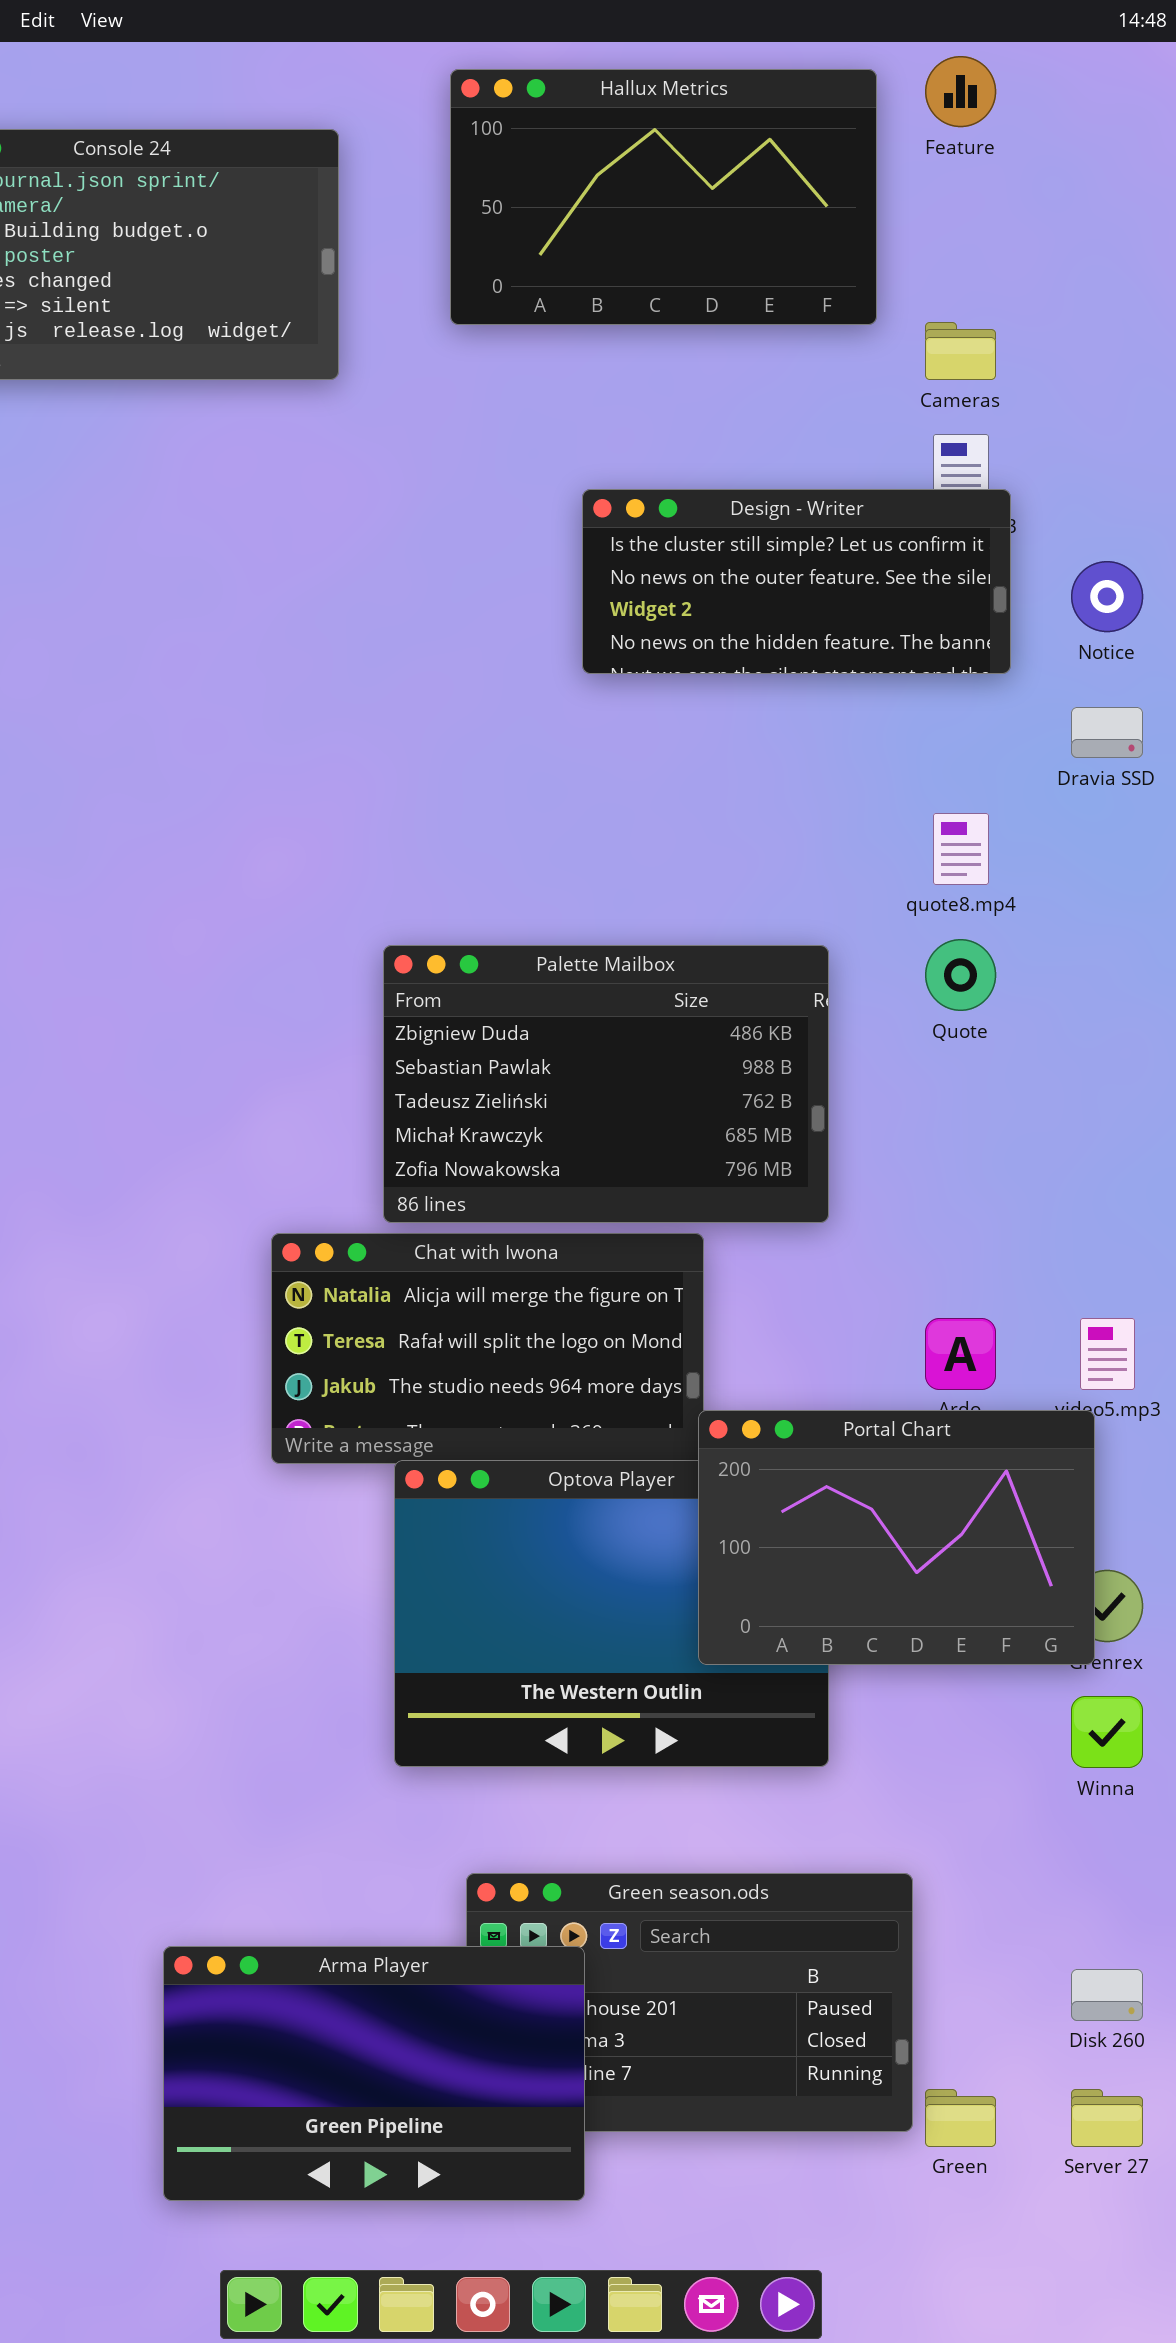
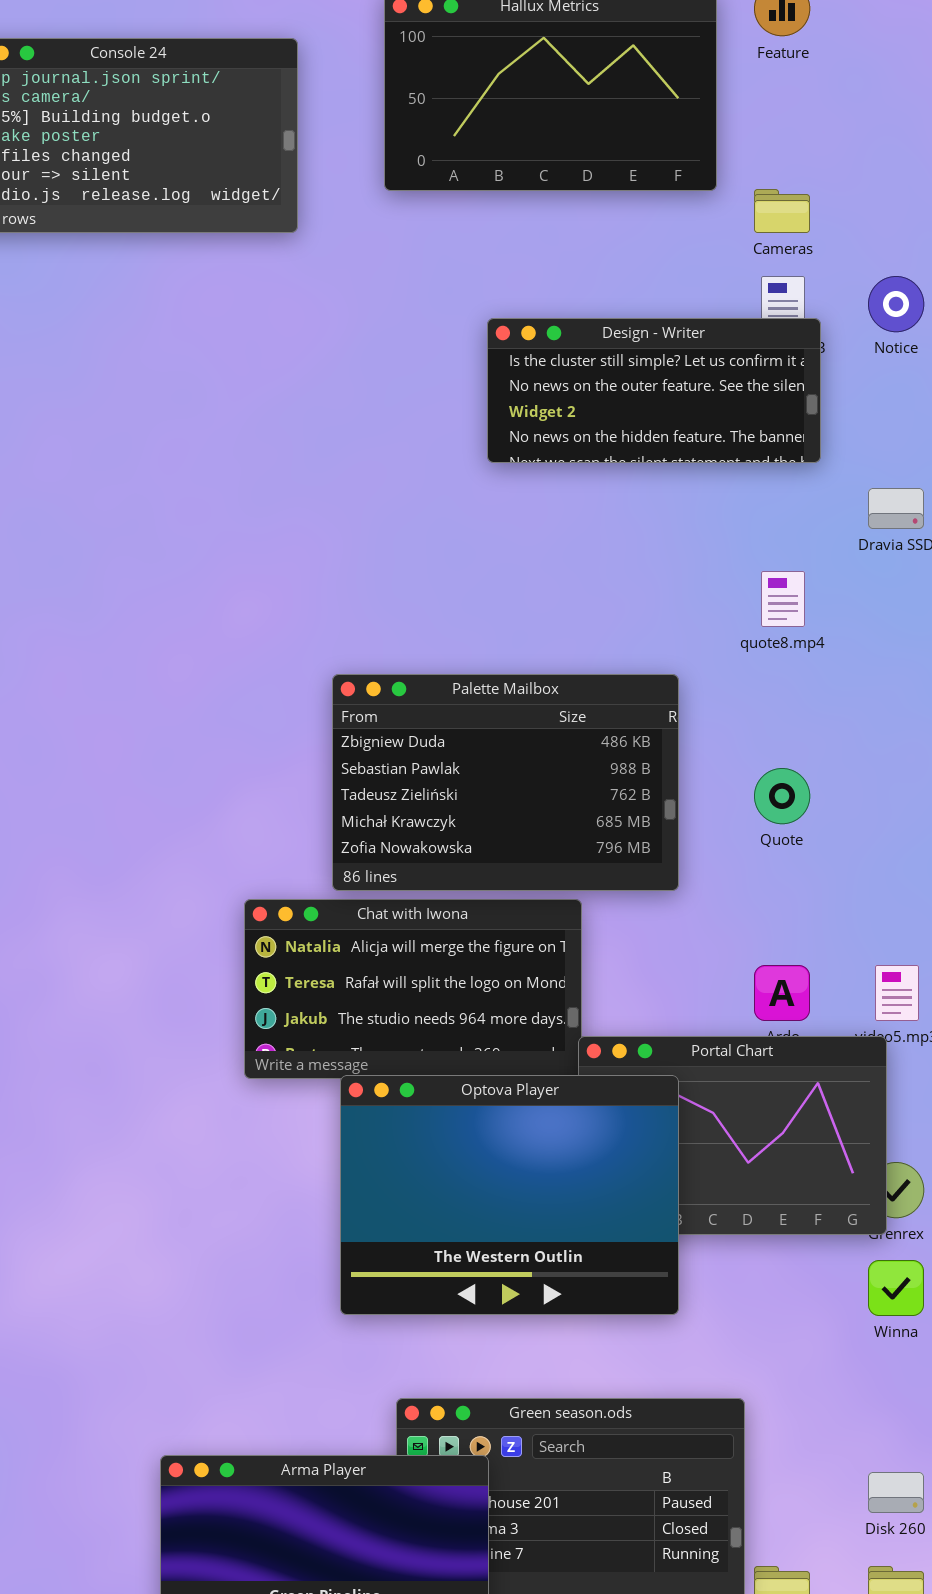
Notice: [1071,561,1143,632] -> [868,276,924,332], moved
Quote: [925,939,996,1011] -> [754,768,810,824], moved
Optova Player: [394,1460,829,1767] -> [340,1075,679,1315], raised

